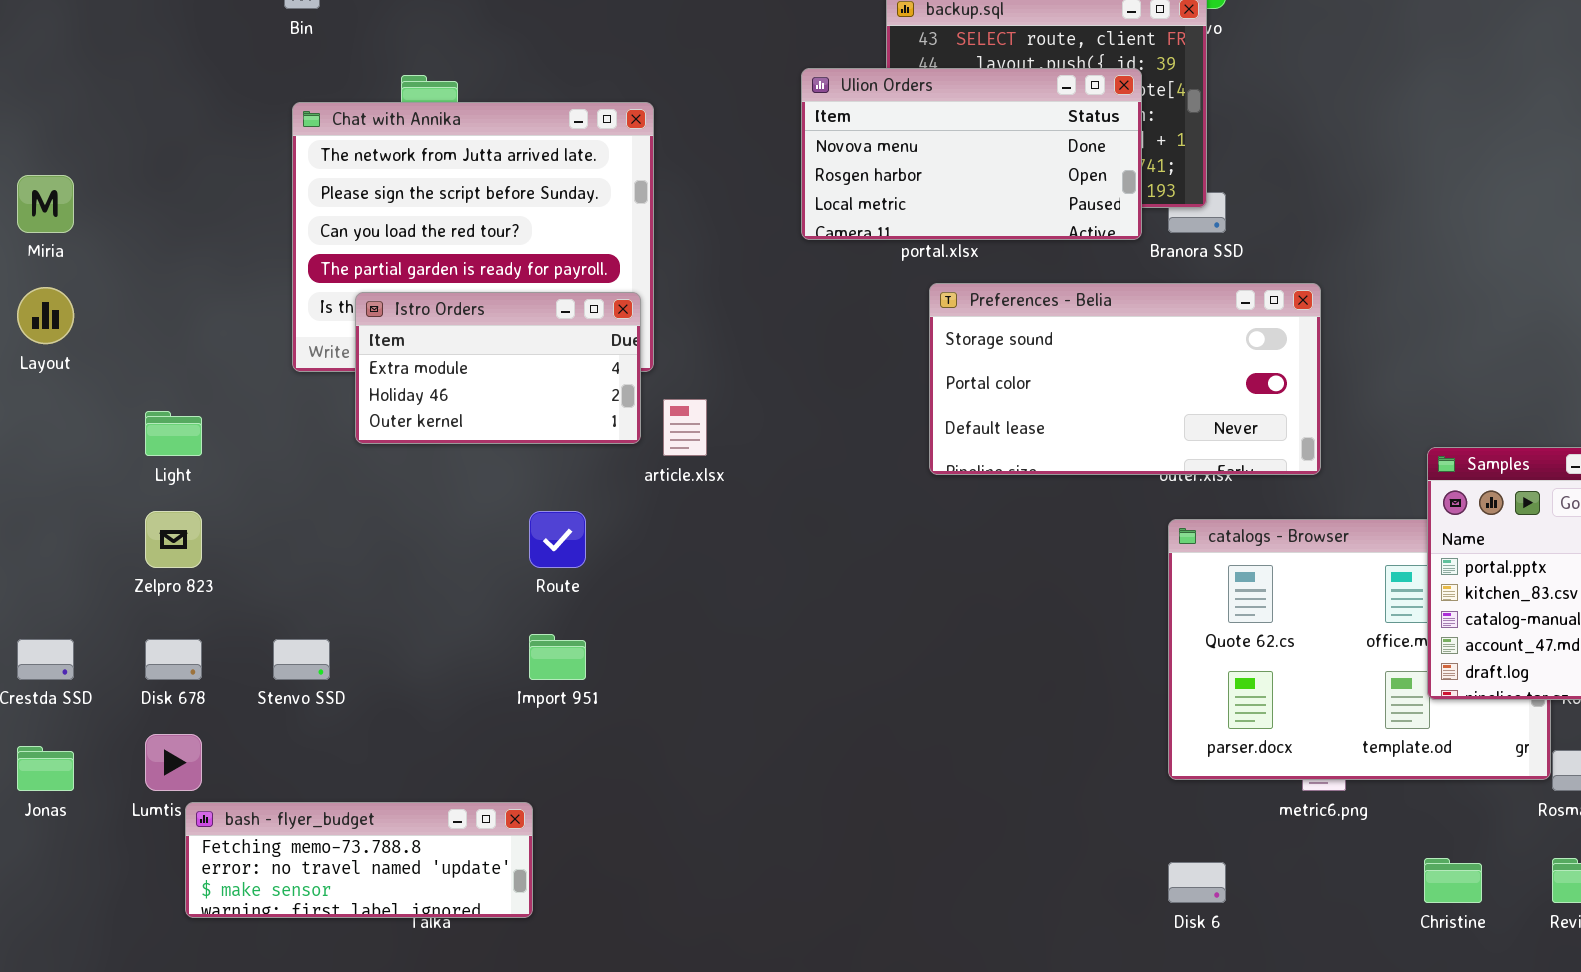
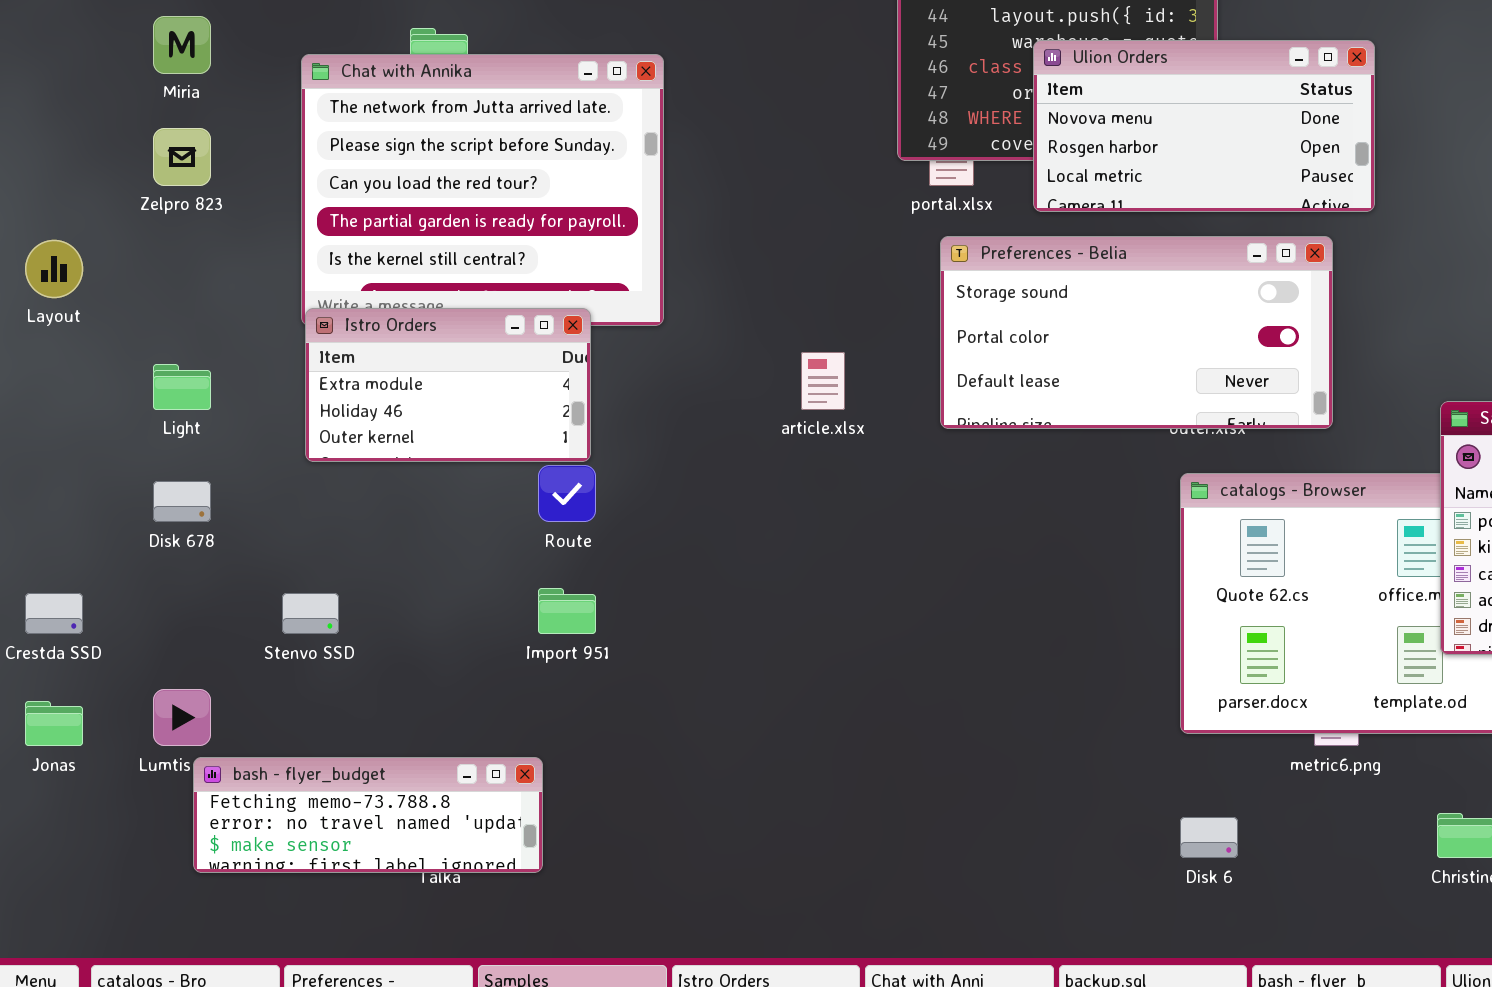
Ulion Orders: [801,68,1142,240] -> [1033,40,1375,212], moved
Miria: [17,175,74,233] -> [153,16,211,74], moved
Istro Orders: [355,292,641,444] -> [305,308,591,462], moved
article.xlsx: [663,399,707,456] -> [801,352,845,410], moved
Zelpro 823: [145,511,202,568] -> [153,128,211,186], moved
Disk 678: [145,639,202,680] -> [153,481,211,522], moved

